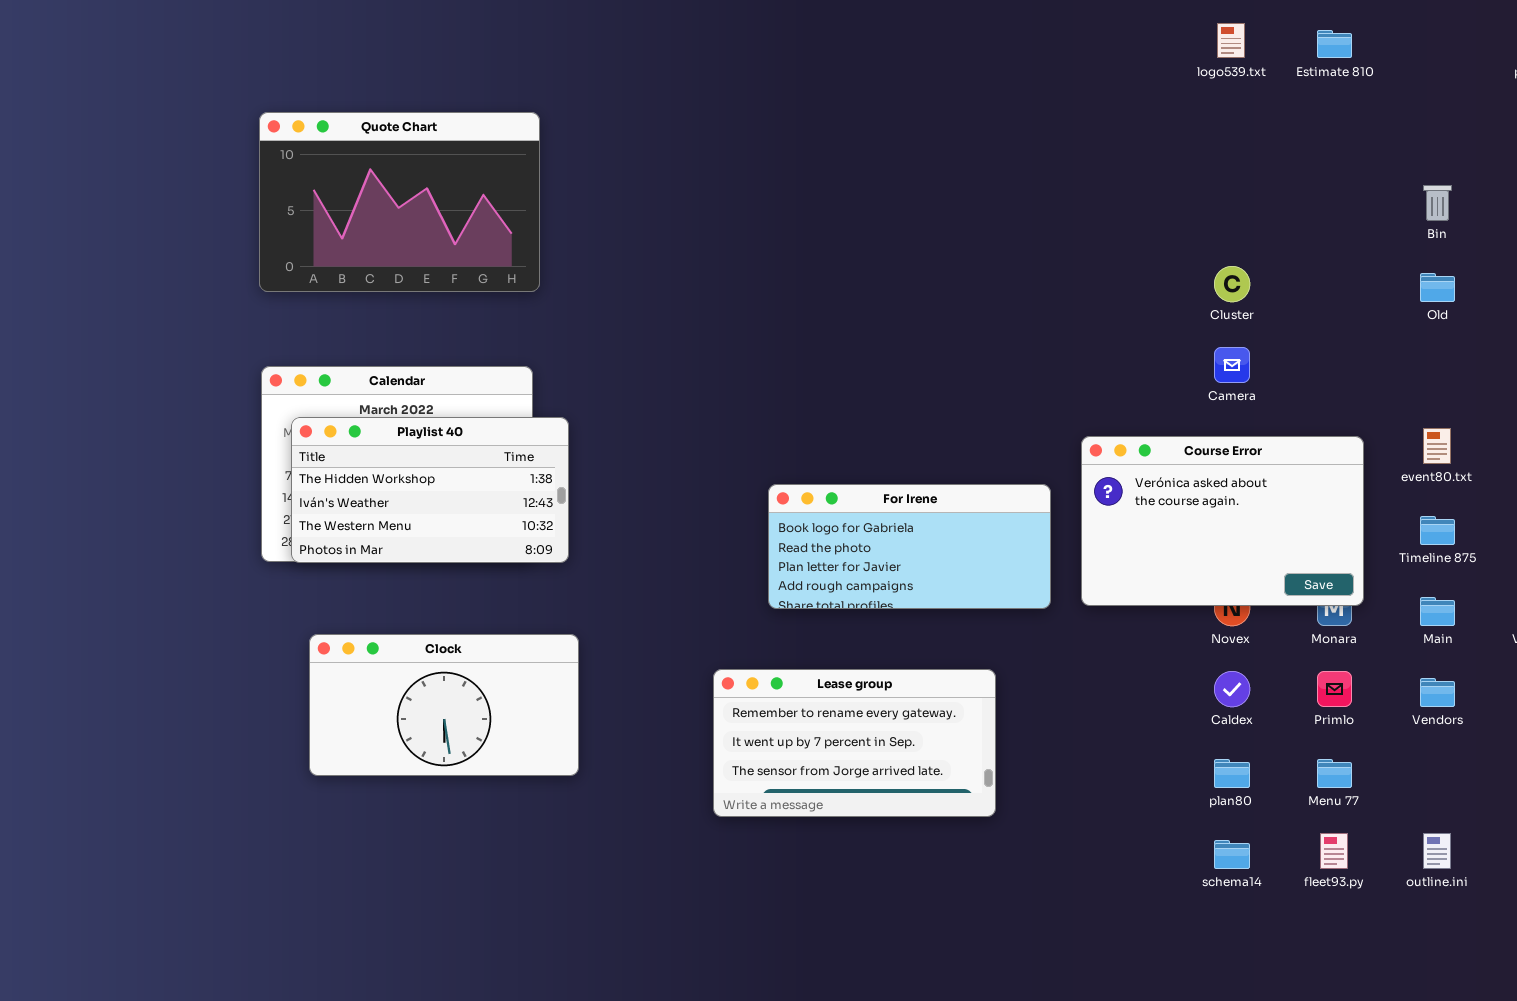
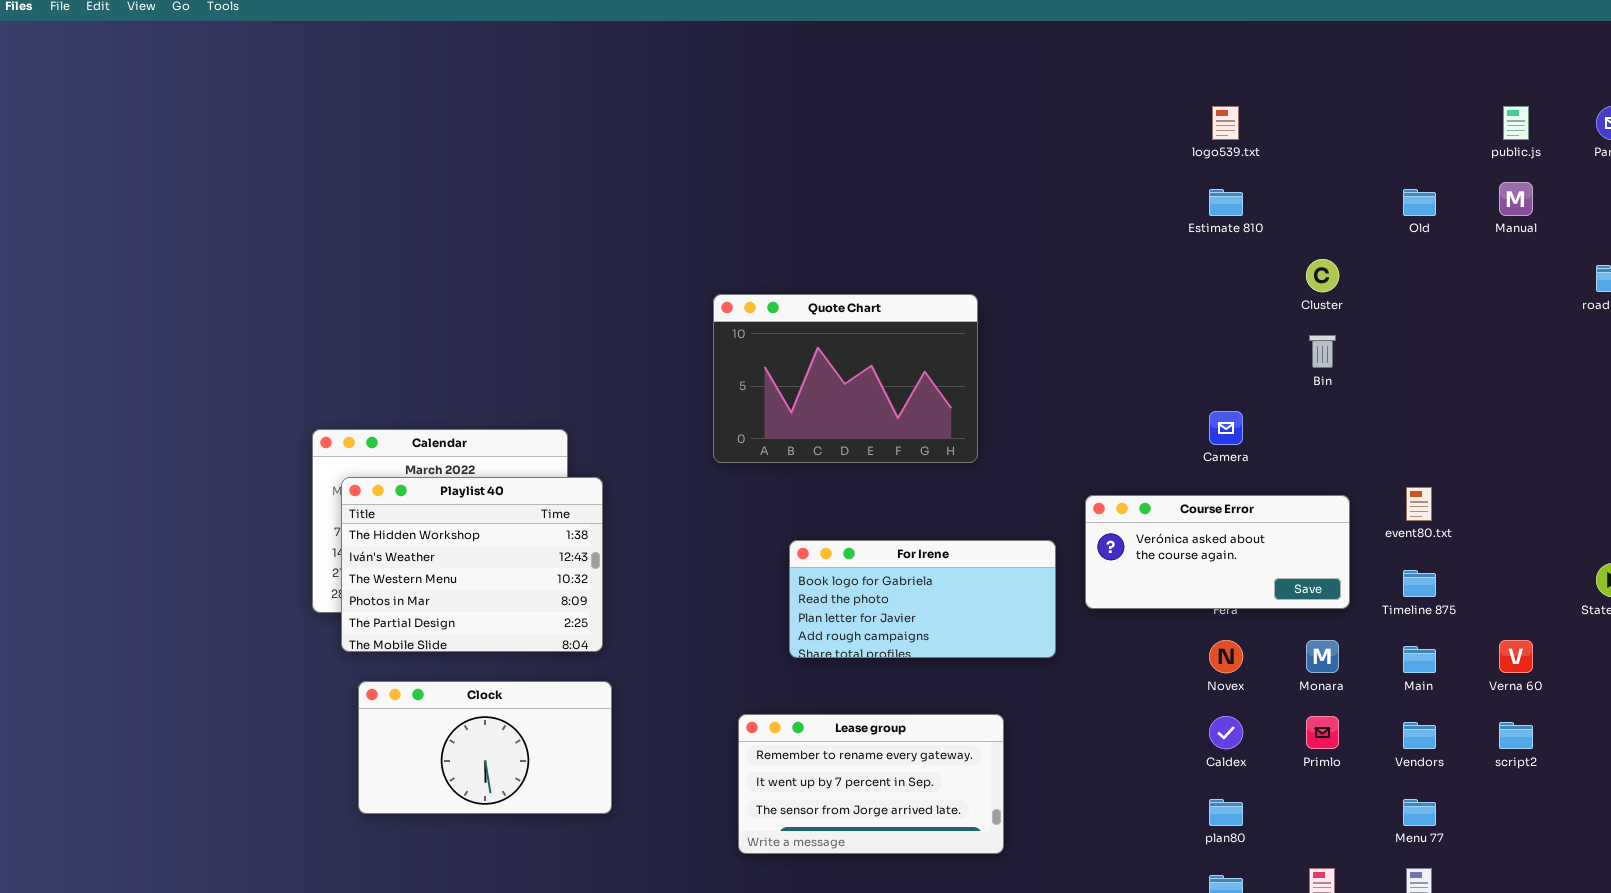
Estimate 810: [1317,30,1352,58] -> [1209,189,1243,216], moved
Quote Chart: [259,112,540,292] -> [713,294,978,463], moved
Bin: [1423,185,1452,221] -> [1309,335,1336,368], moved
Cluster: [1214,266,1250,302] -> [1306,259,1339,292], moved
Old: [1420,273,1455,302] -> [1403,189,1436,216], moved
Playlist 40: [291,417,569,563] -> [341,477,603,652], resized
Course Error: [1081,436,1364,606] -> [1085,495,1350,609], resized
Menu 77: [1317,759,1352,788] -> [1403,799,1436,826], moved

